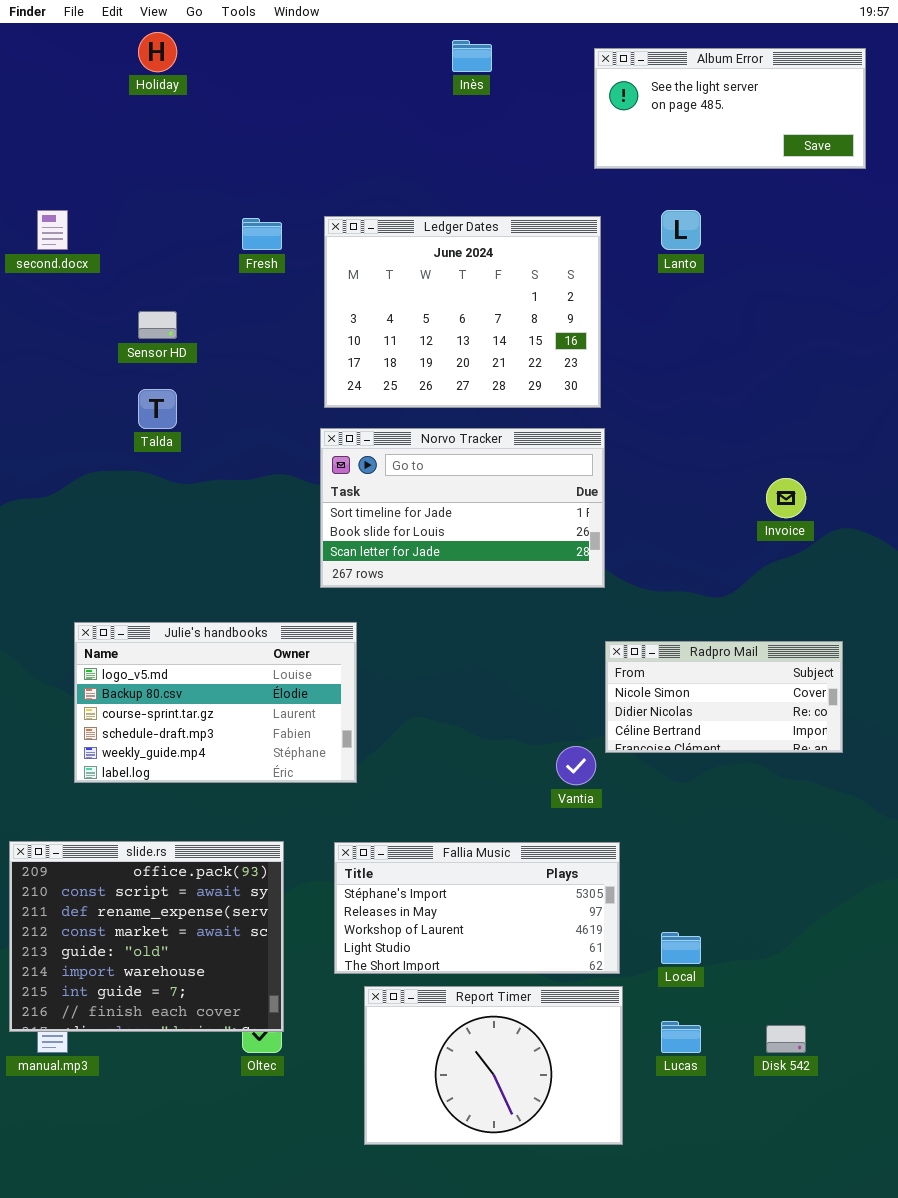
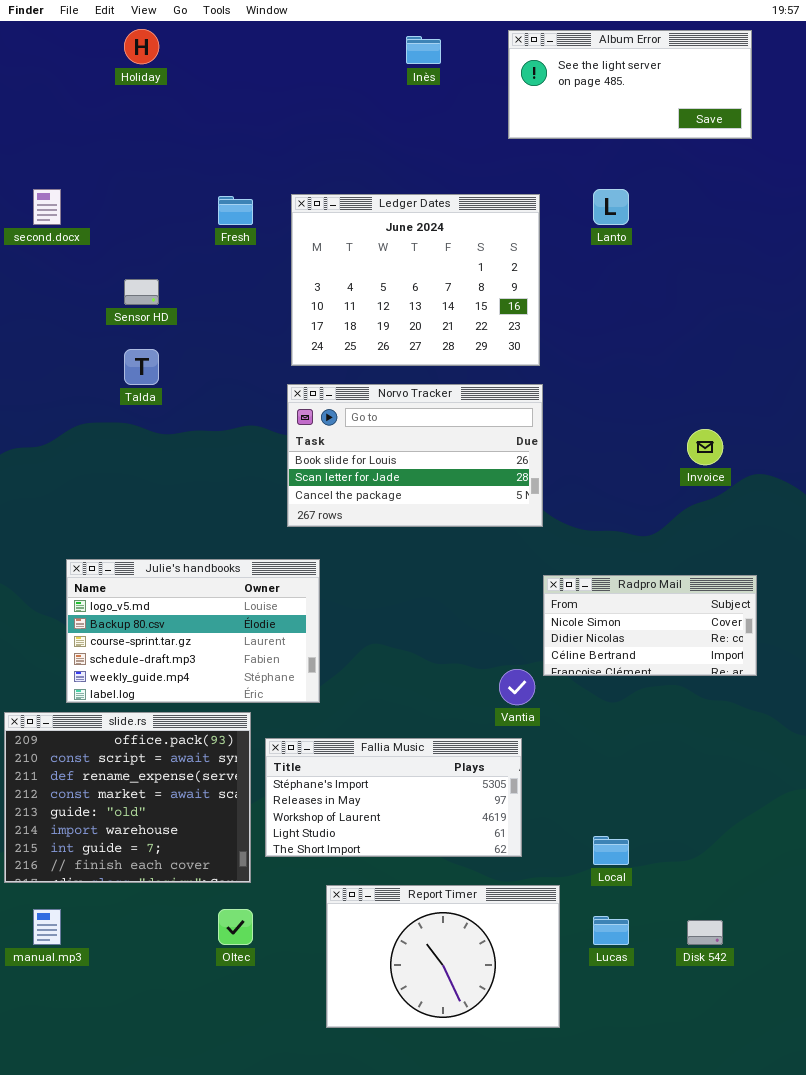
Album Error: [594,48,866,169] -> [508,30,752,139], moved
Norvo Tracker: [320,428,605,588] -> [287,384,543,527], scrolled down 1 row
slide.rs: [9,841,284,1032] -> [4,712,251,883], moved
Fallia Music: [334,842,620,974] -> [265,738,522,857], moved

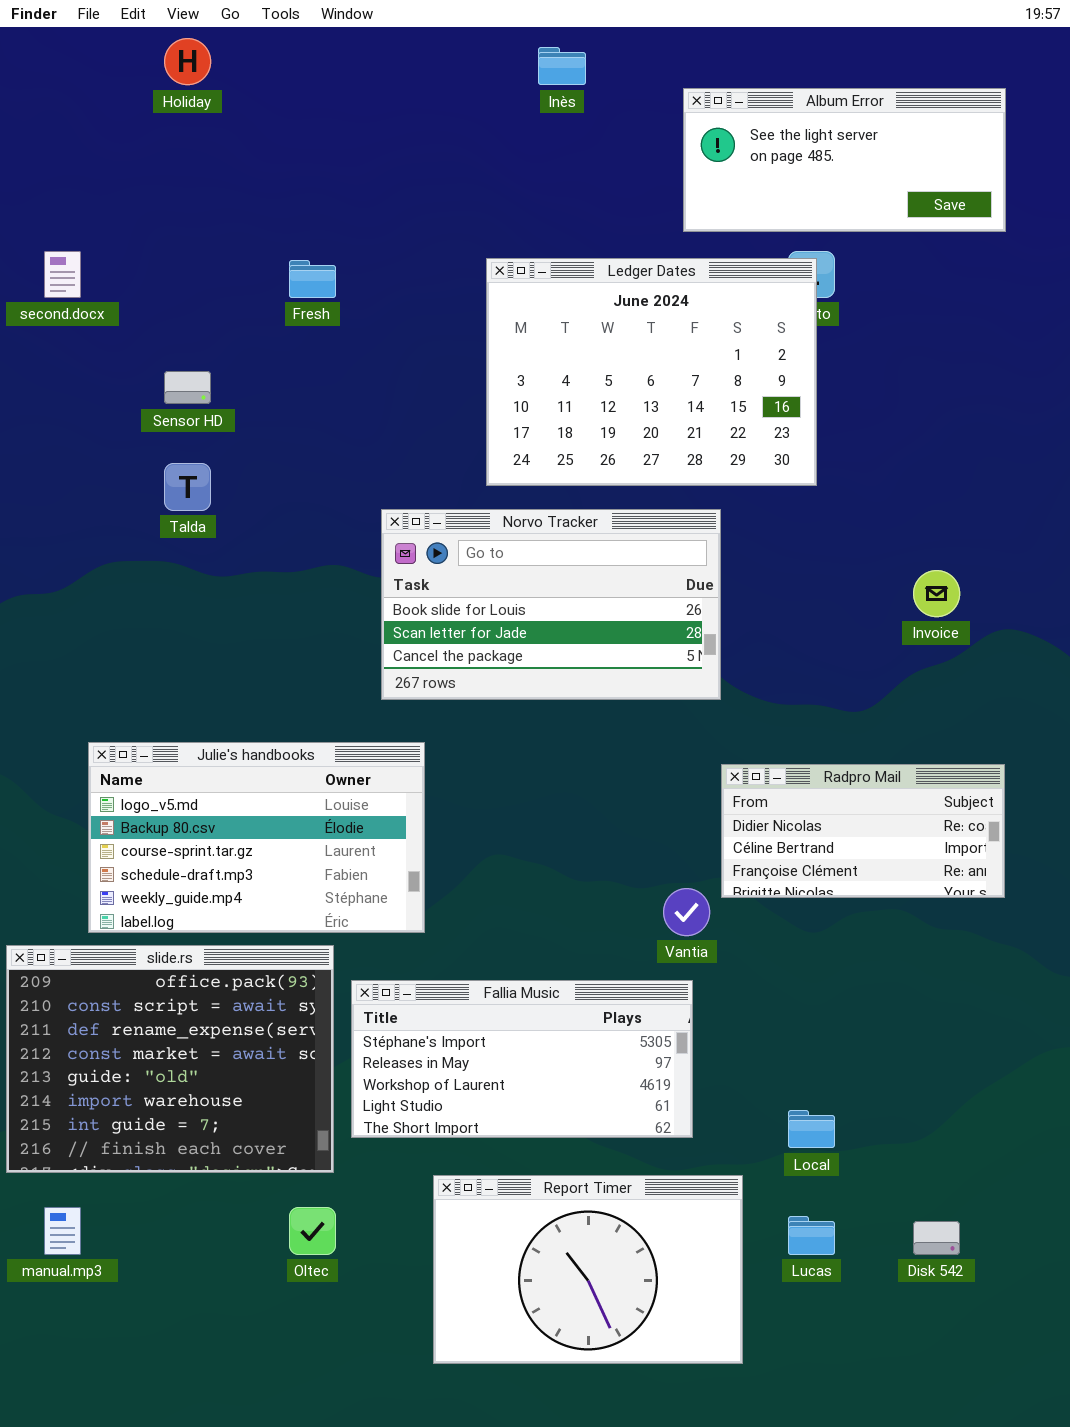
Album Error: [508,30,752,139] -> [683,88,1006,232], moved
Ledger Dates: [291,194,540,366] -> [486,258,817,486], moved
Radpro Mail: [543,575,757,676] -> [721,764,1005,898], scrolled down 1 row

